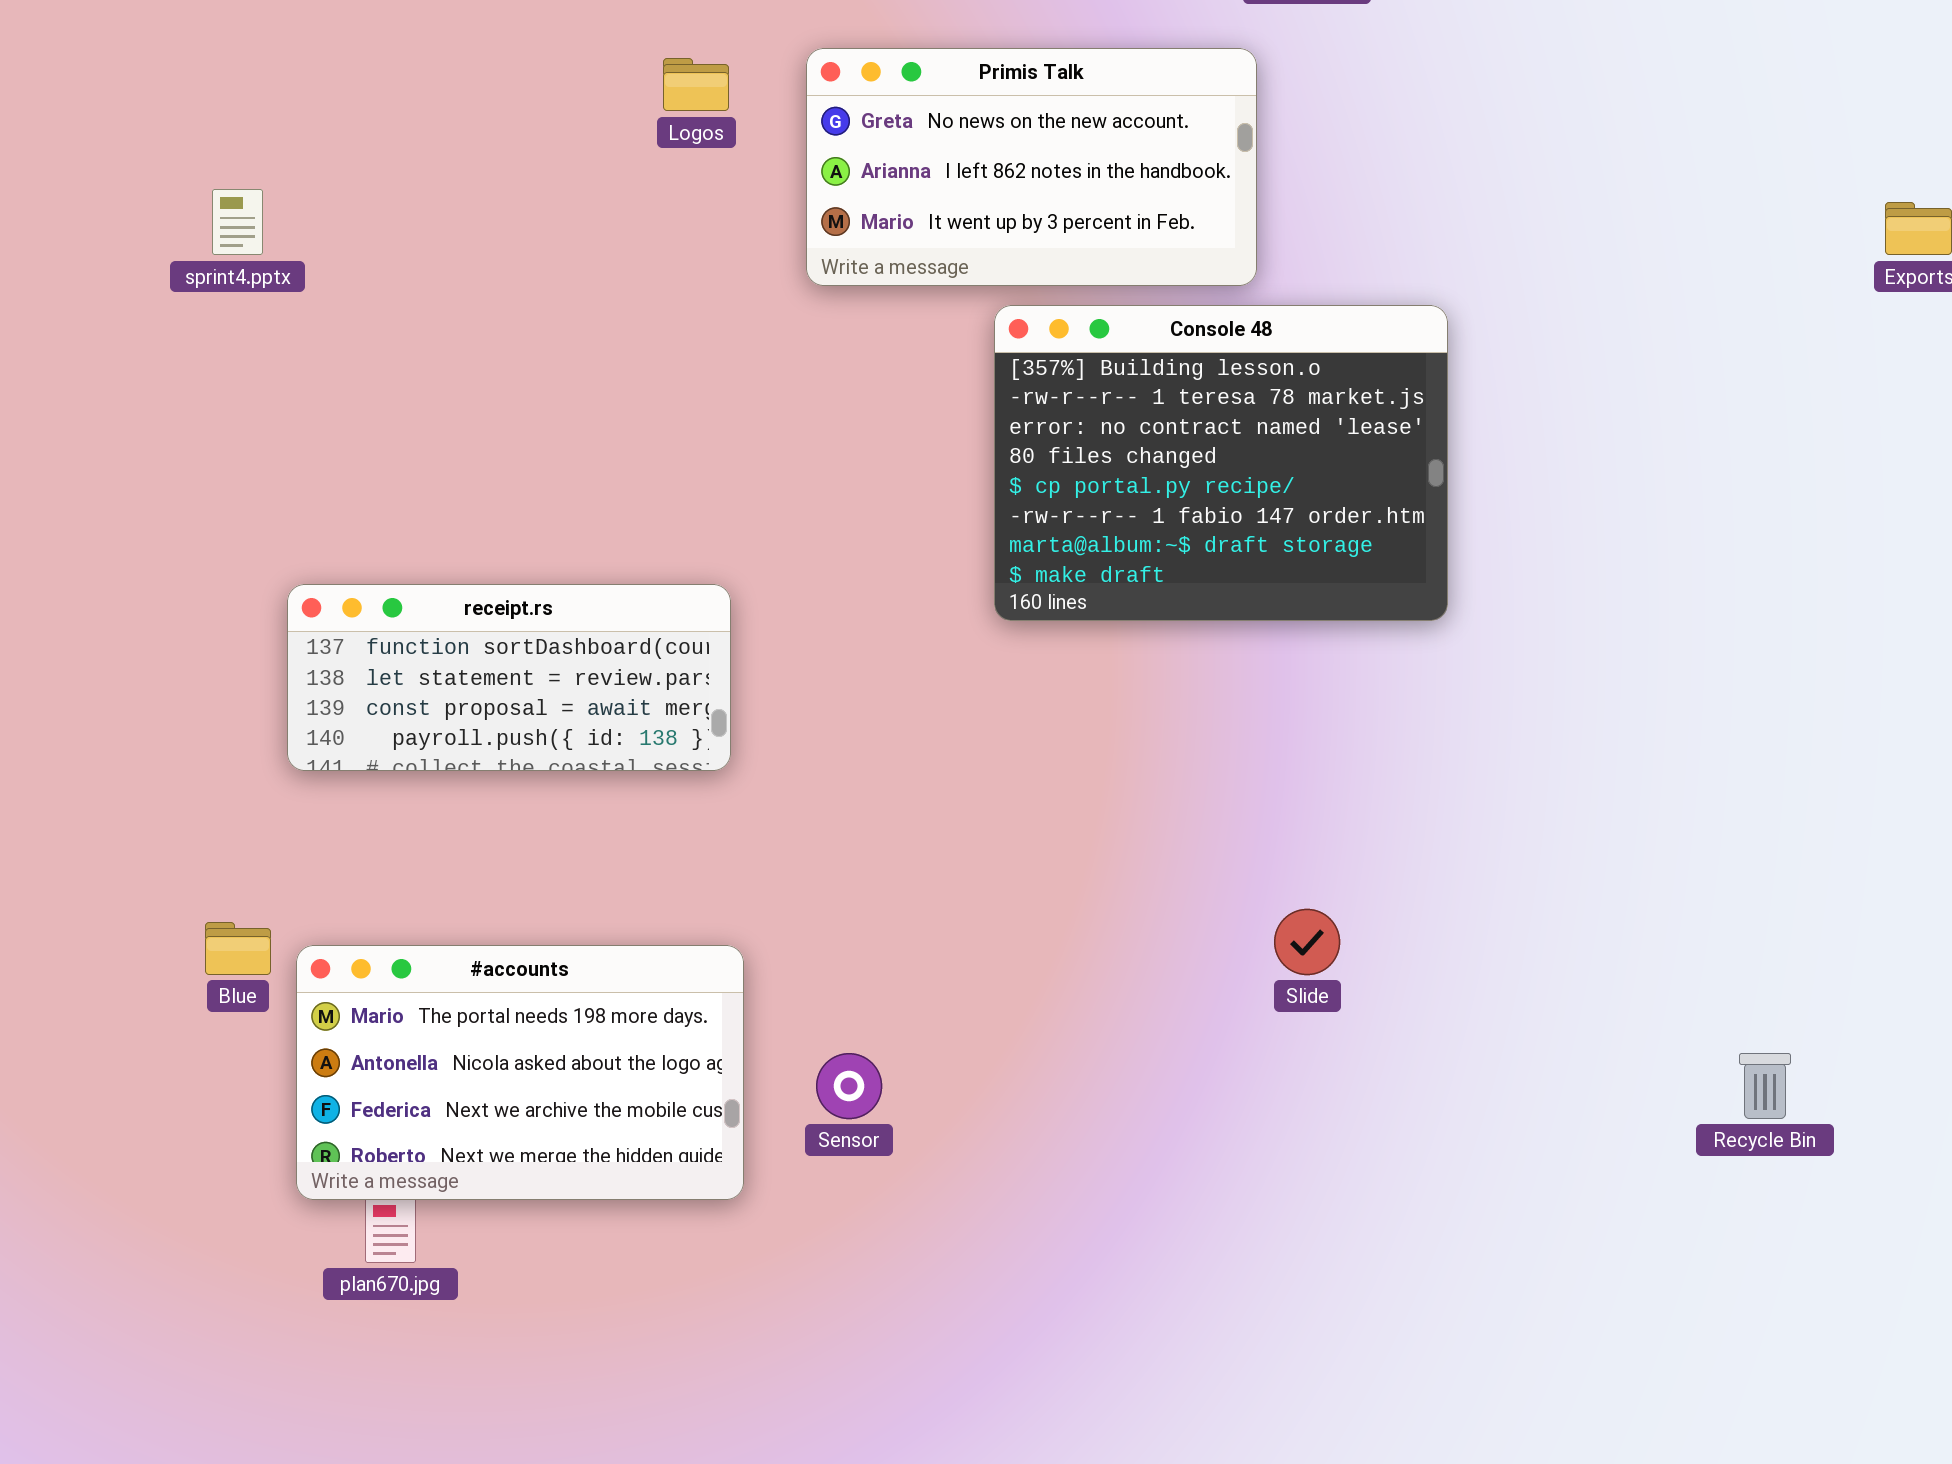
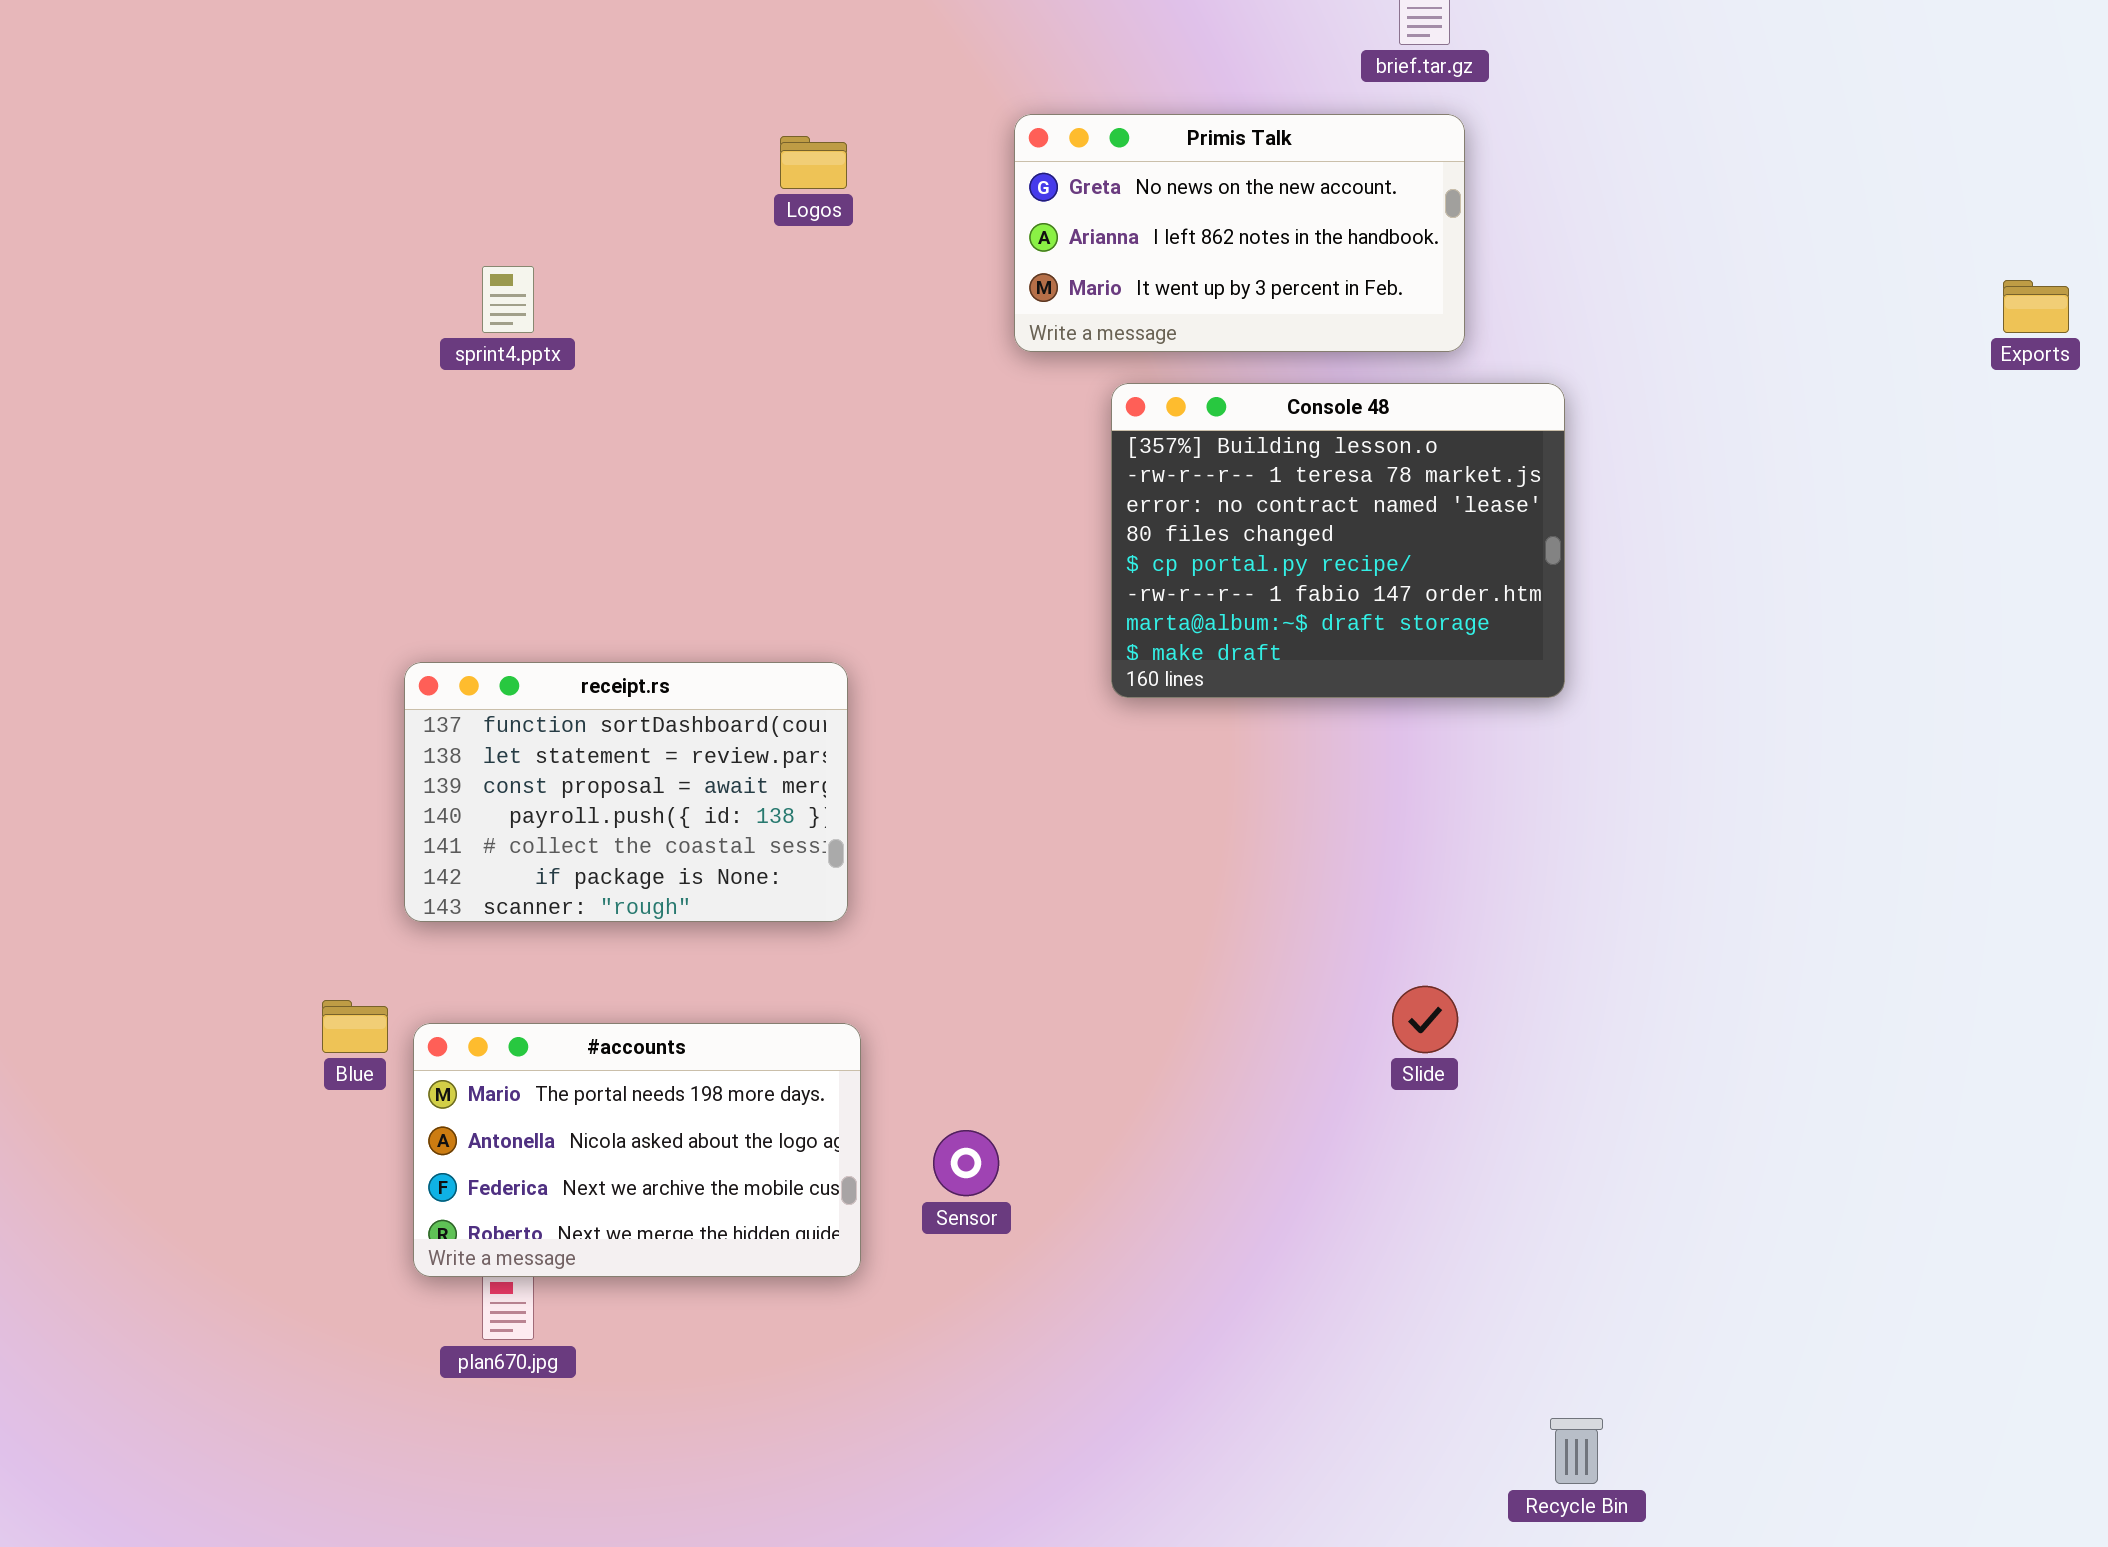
Primis Talk: [806,48,1257,286] -> [1014,114,1465,352], moved
sprint4.pptx: [212,189,263,255] -> [482,266,534,333], moved
receipt.rs: [287,584,731,771] -> [404,662,848,922], resized
Recycle Bin: [1739,1053,1791,1119] -> [1550,1418,1603,1484], moved

